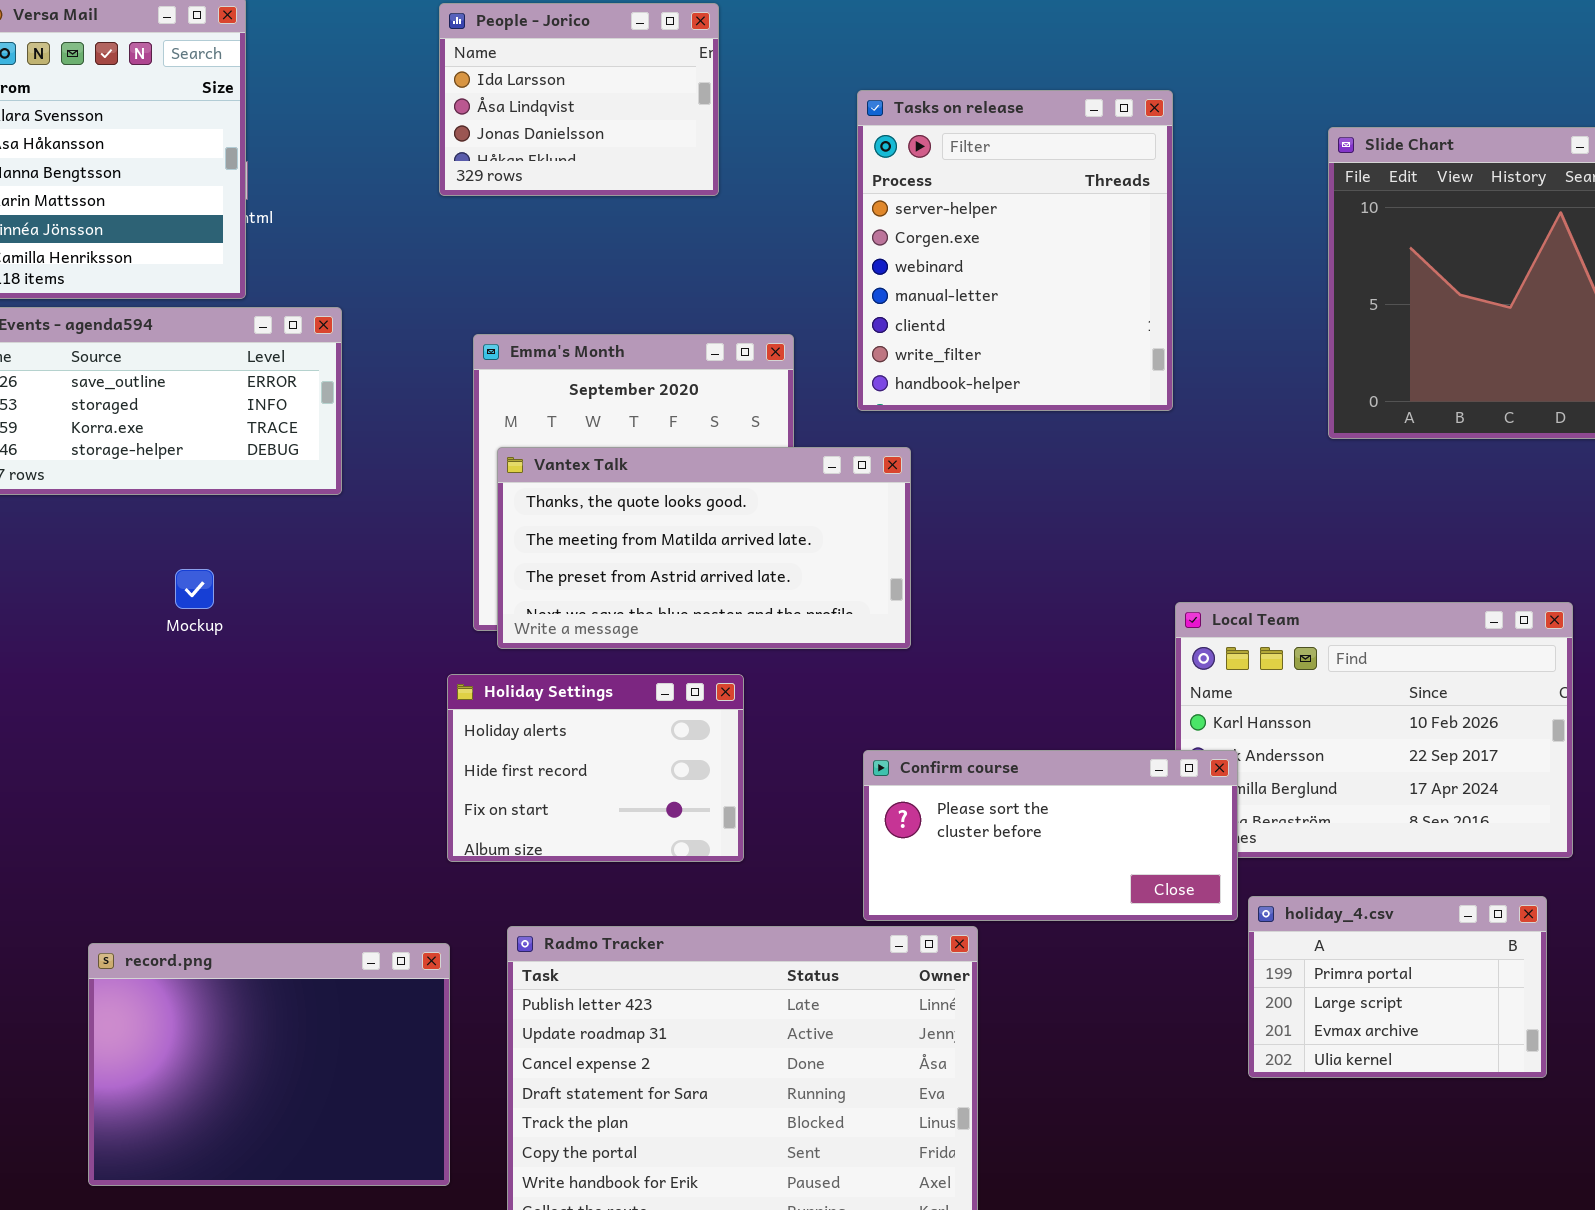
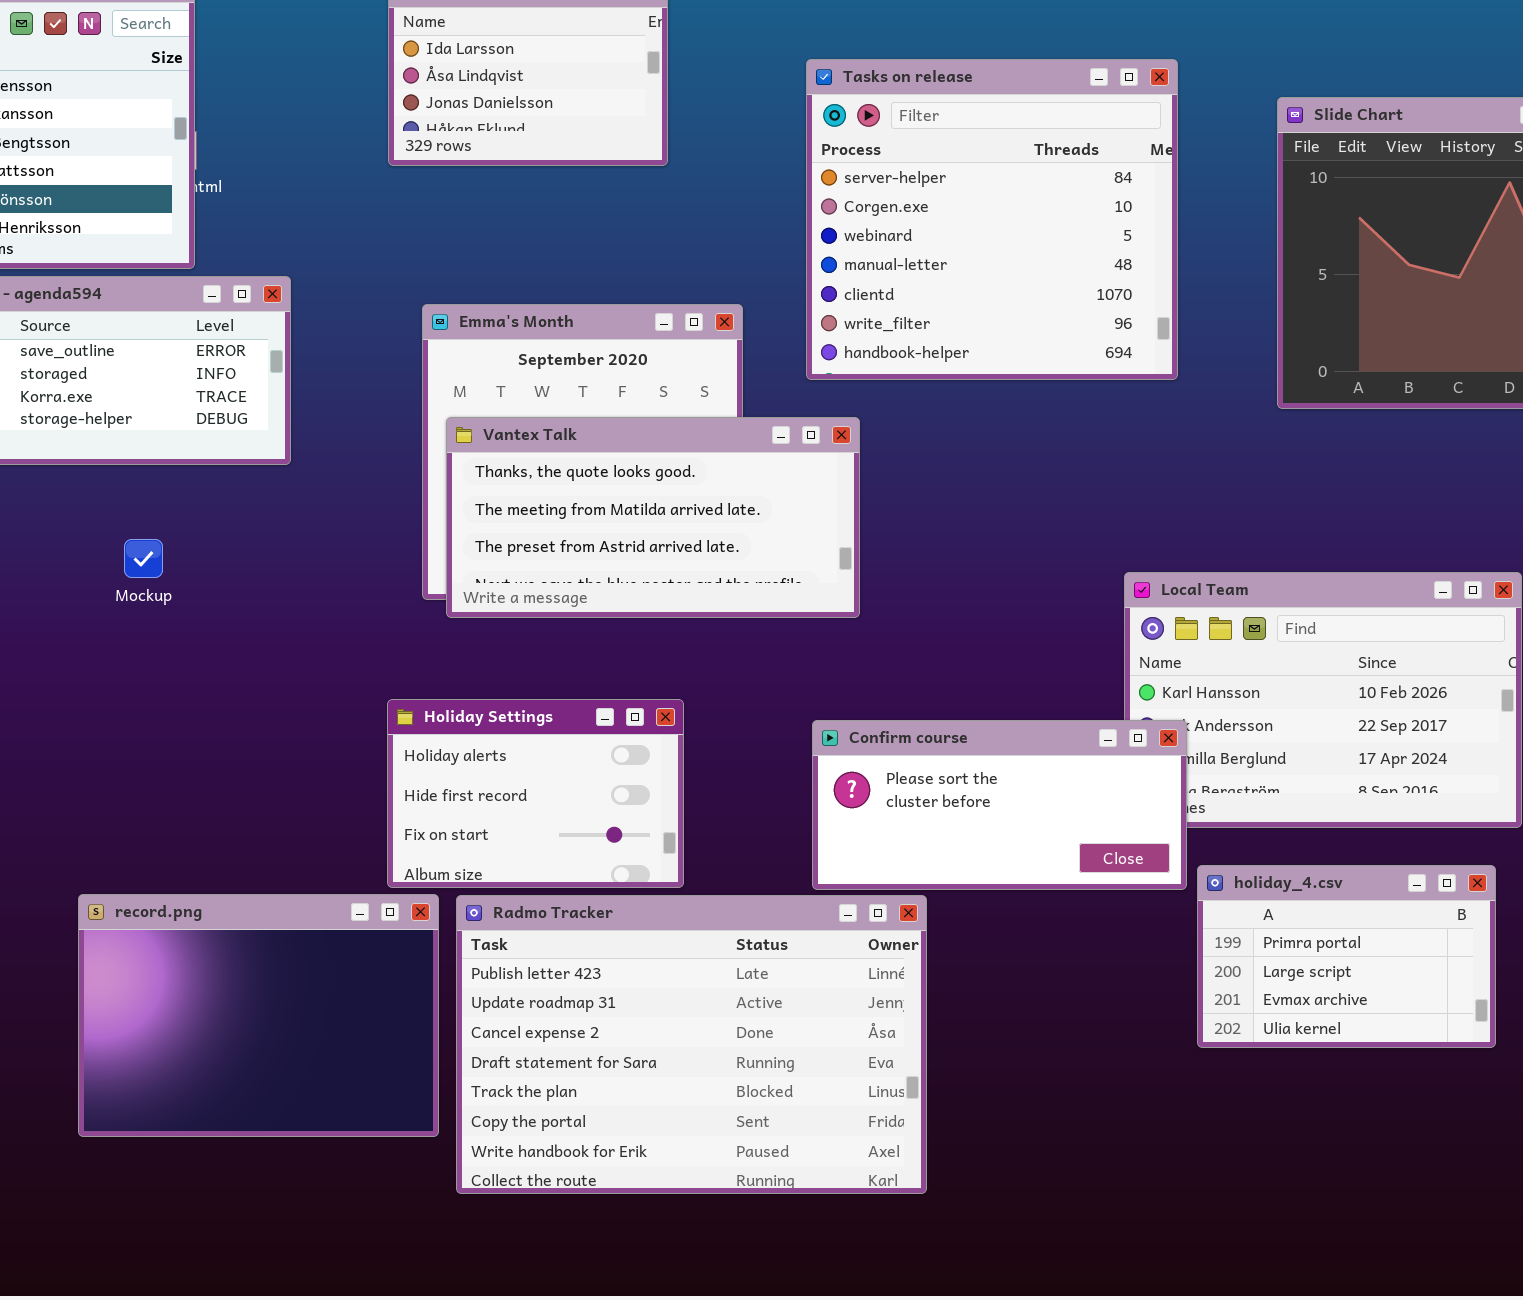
Tasks on release: [857,90,1173,411] -> [806,59,1178,380], resized
Holiday Settings: [447,674,744,862] -> [387,699,684,888], moved
record.png: [88,943,450,1186] -> [78,894,439,1137], moved

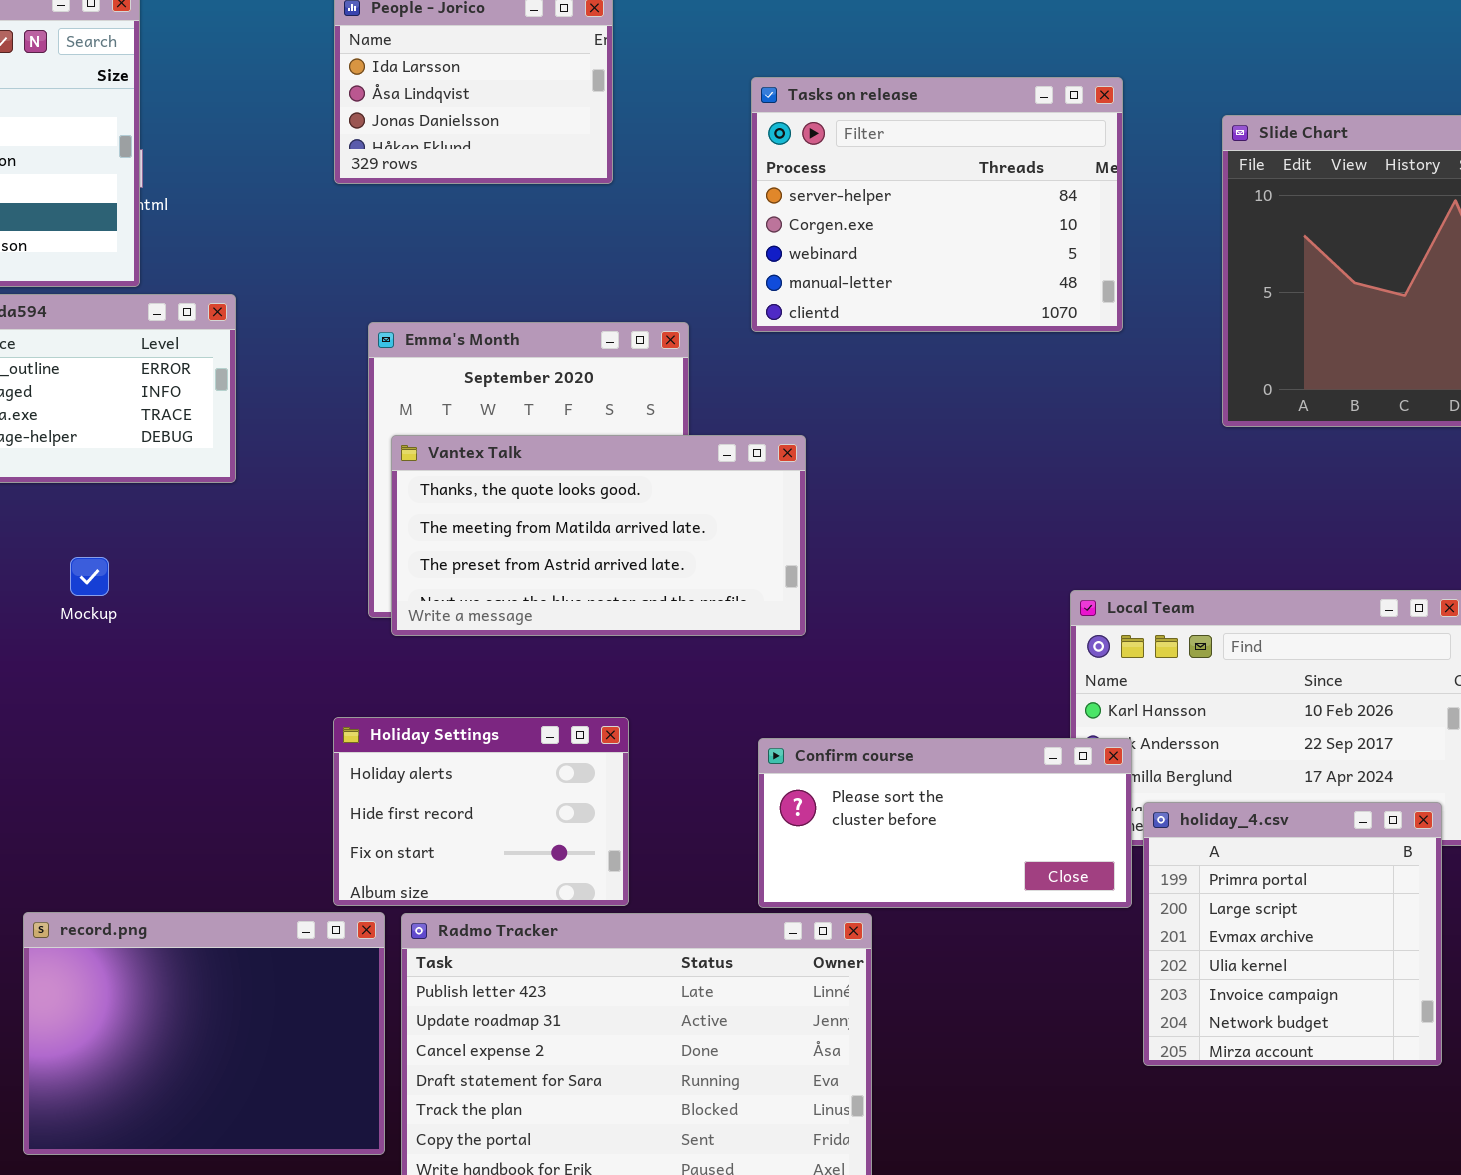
Tasks on release: [806,59,1178,380] -> [751,77,1123,332], resized
holiday_4.csv: [1197,865,1496,1048] -> [1143,802,1442,1066], resized

